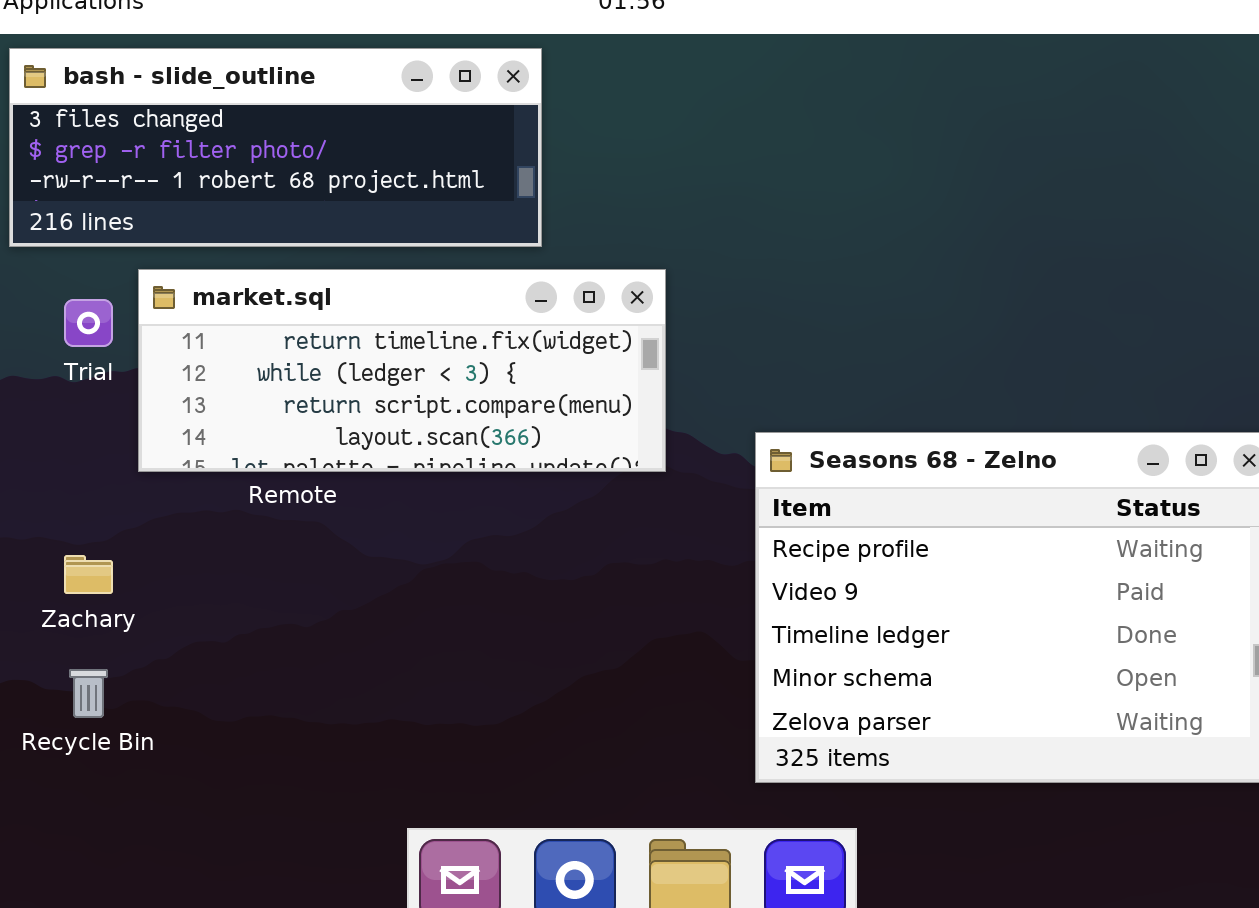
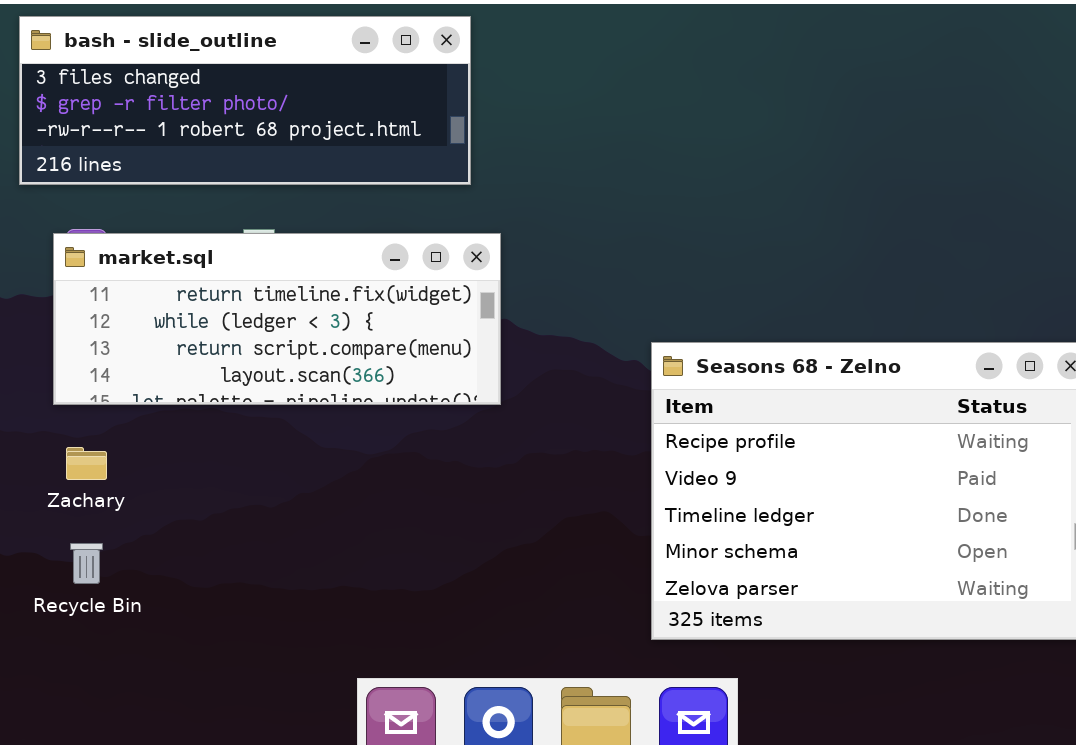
market.sql: [138,269,666,472] -> [53,233,501,405], moved

